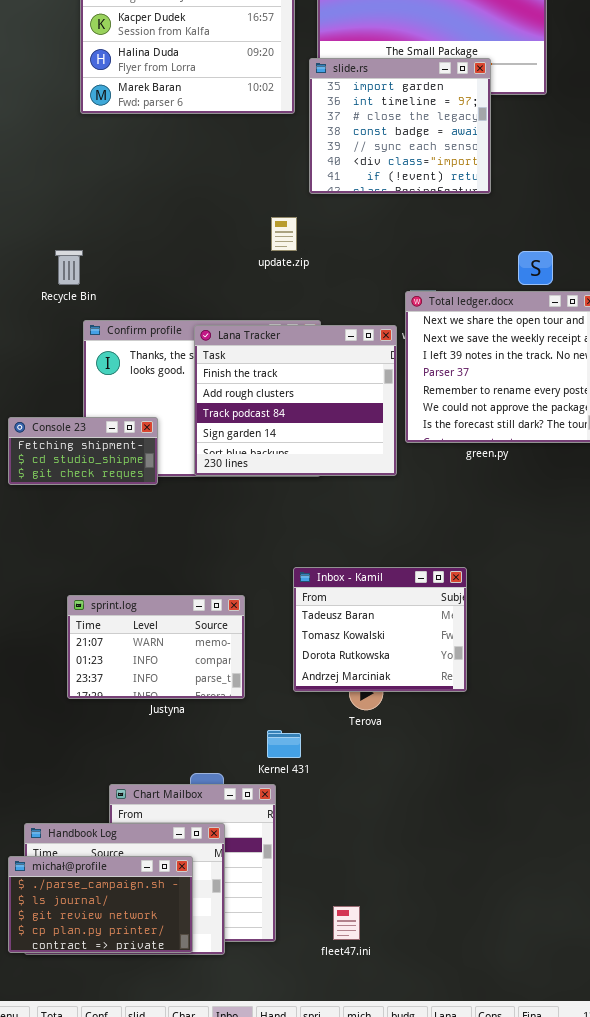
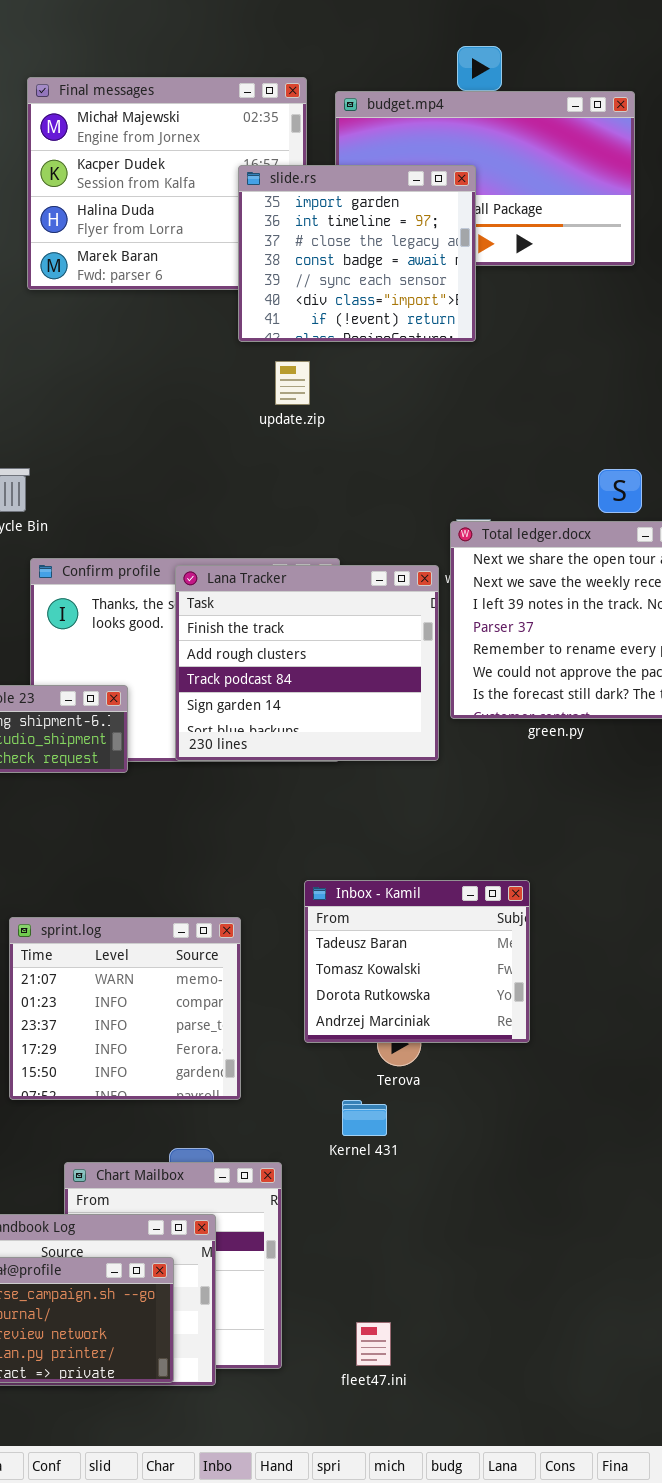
slide.rs: [309,58,491,194] -> [238,165,476,342], moved
update.zip: [271,217,297,251] -> [275,361,310,405], moved
sprint.log: [67,595,245,699] -> [9,917,241,1100], resized
Kernel 431: [267,730,301,758] -> [342,1100,387,1136], moved

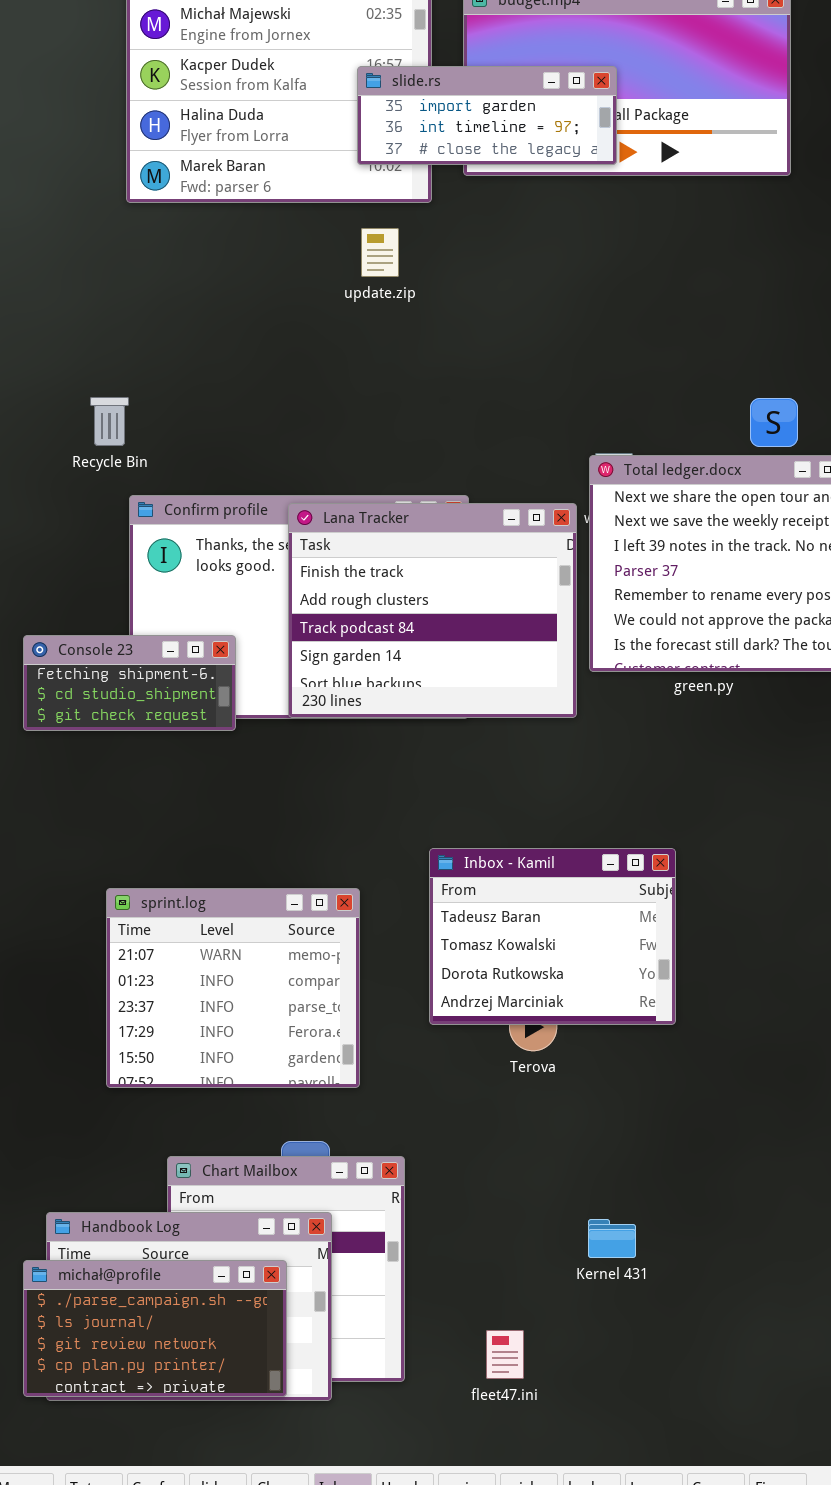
slide.rs: [238,165,476,342] -> [357,66,617,165], resized
update.zip: [275,361,310,405] -> [361,228,399,277], moved
Kernel 431: [342,1100,387,1136] -> [588,1219,636,1258], moved

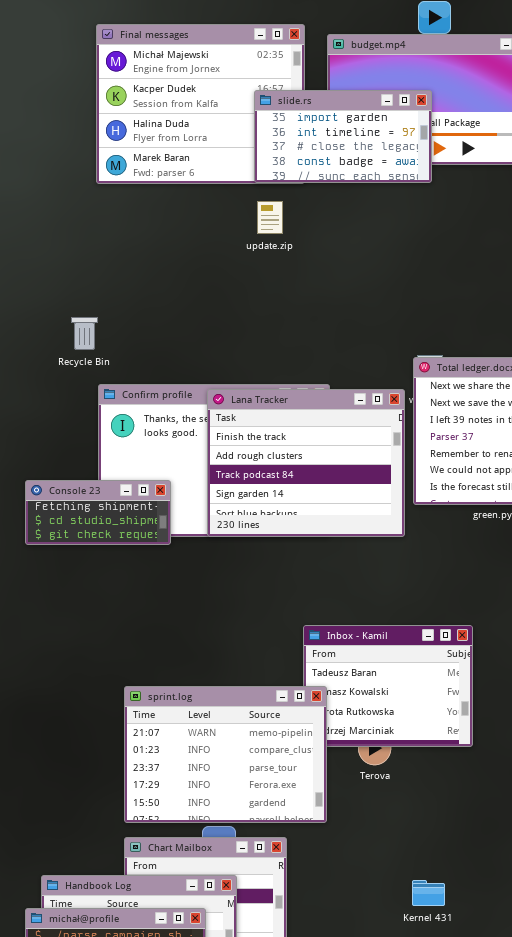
slide.rs: [357,66,617,165] -> [254,90,432,183], resized
sprint.log: [106,888,360,1088] -> [124,686,327,823], moved, resized

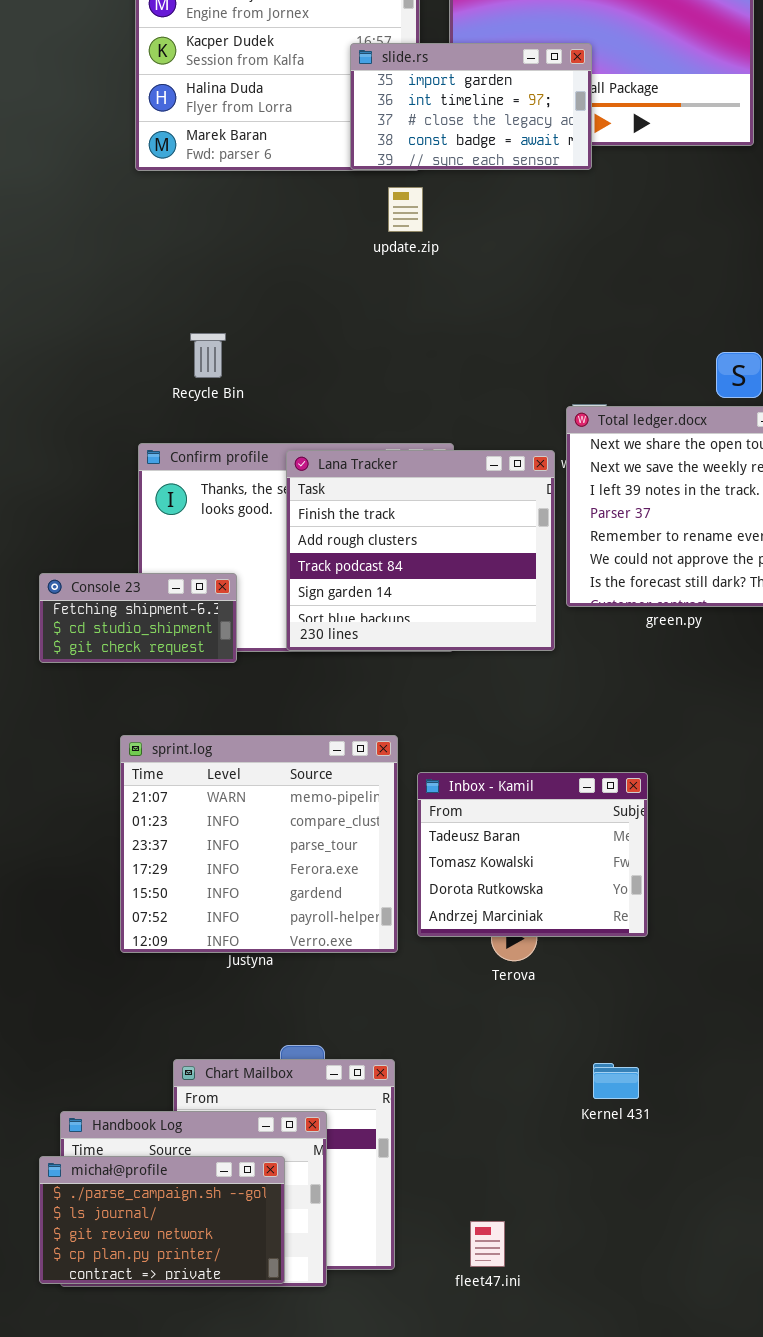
update.zip: [257,201,283,234] -> [388,187,423,232], moved
Recycle Bin: [71,317,98,350] -> [190,333,226,378], moved
sprint.log: [124,686,327,823] -> [120,735,398,953], moved, resized
Kernel 431: [412,880,445,906] -> [593,1063,639,1099], moved

